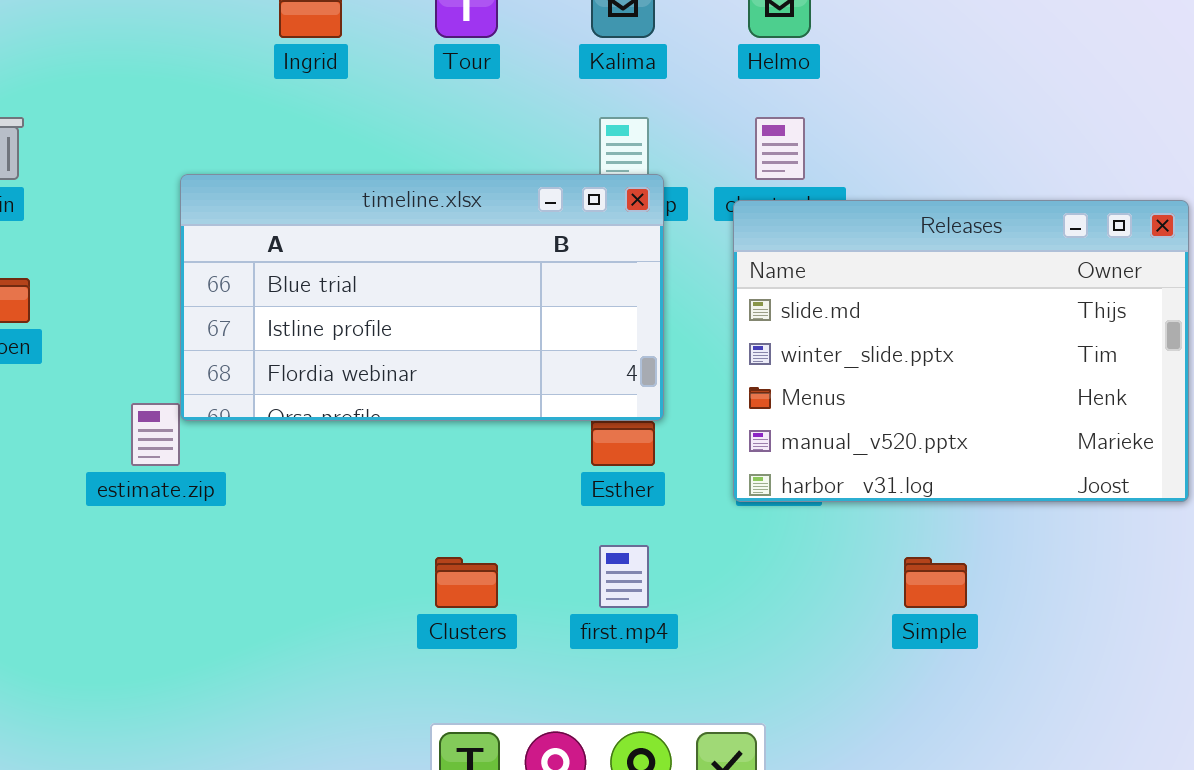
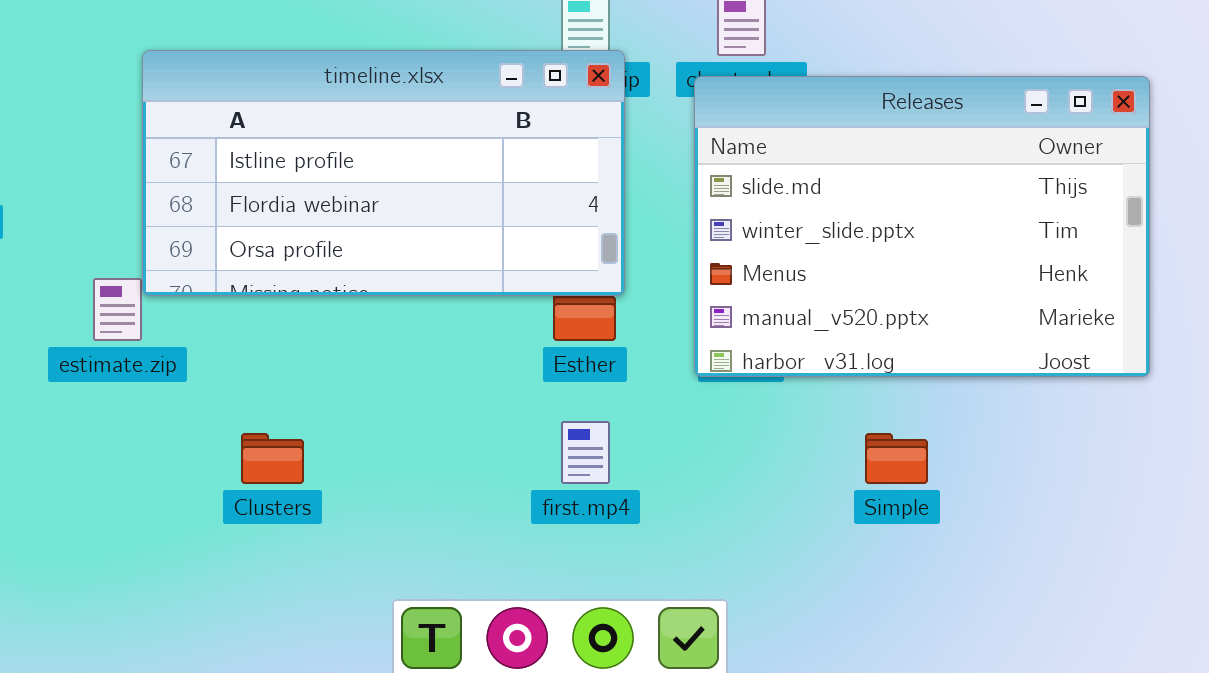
timeline.xlsx: [180,174,664,421] -> [142,50,625,296], scrolled down 1 row
Clusters: [435,557,498,608] -> [241,433,304,484], moved

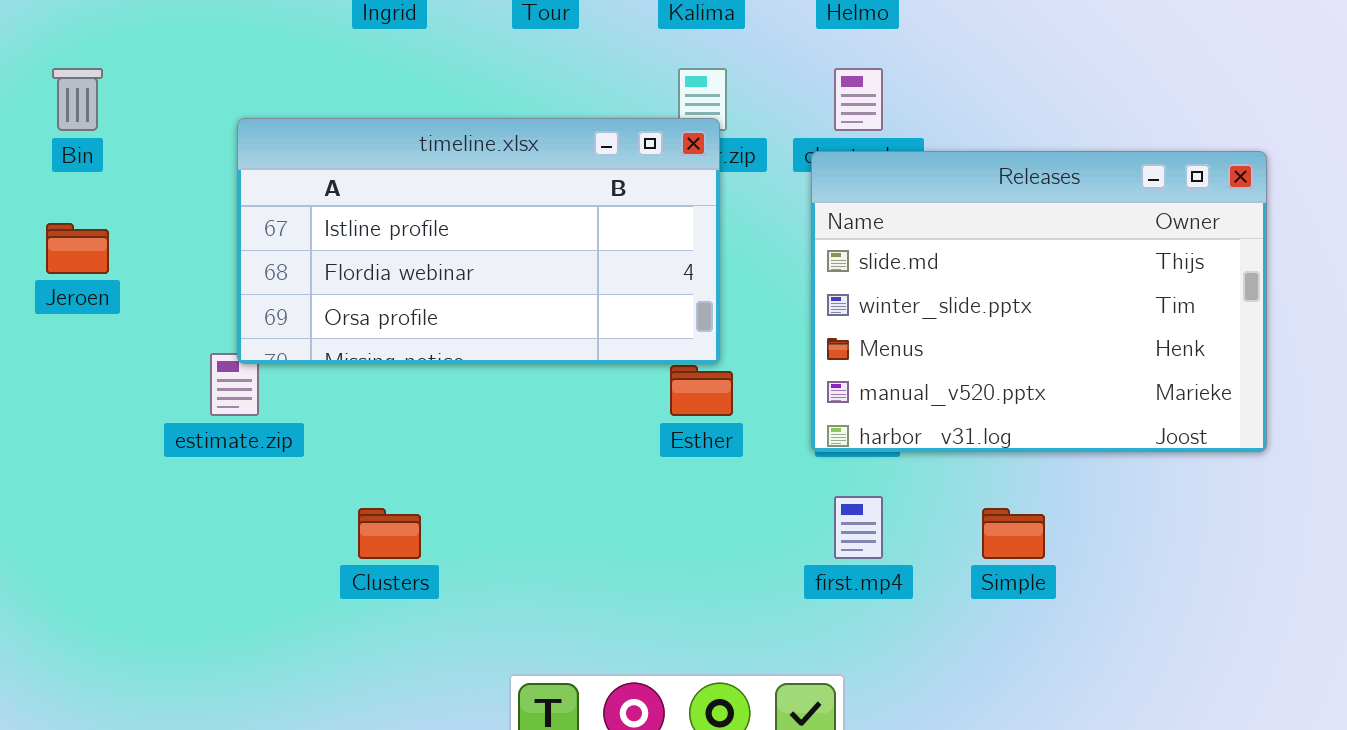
timeline.xlsx: [142,50,625,296] -> [237,118,720,364], moved
first.mp4: [561,421,610,484] -> [834,496,883,559], moved

